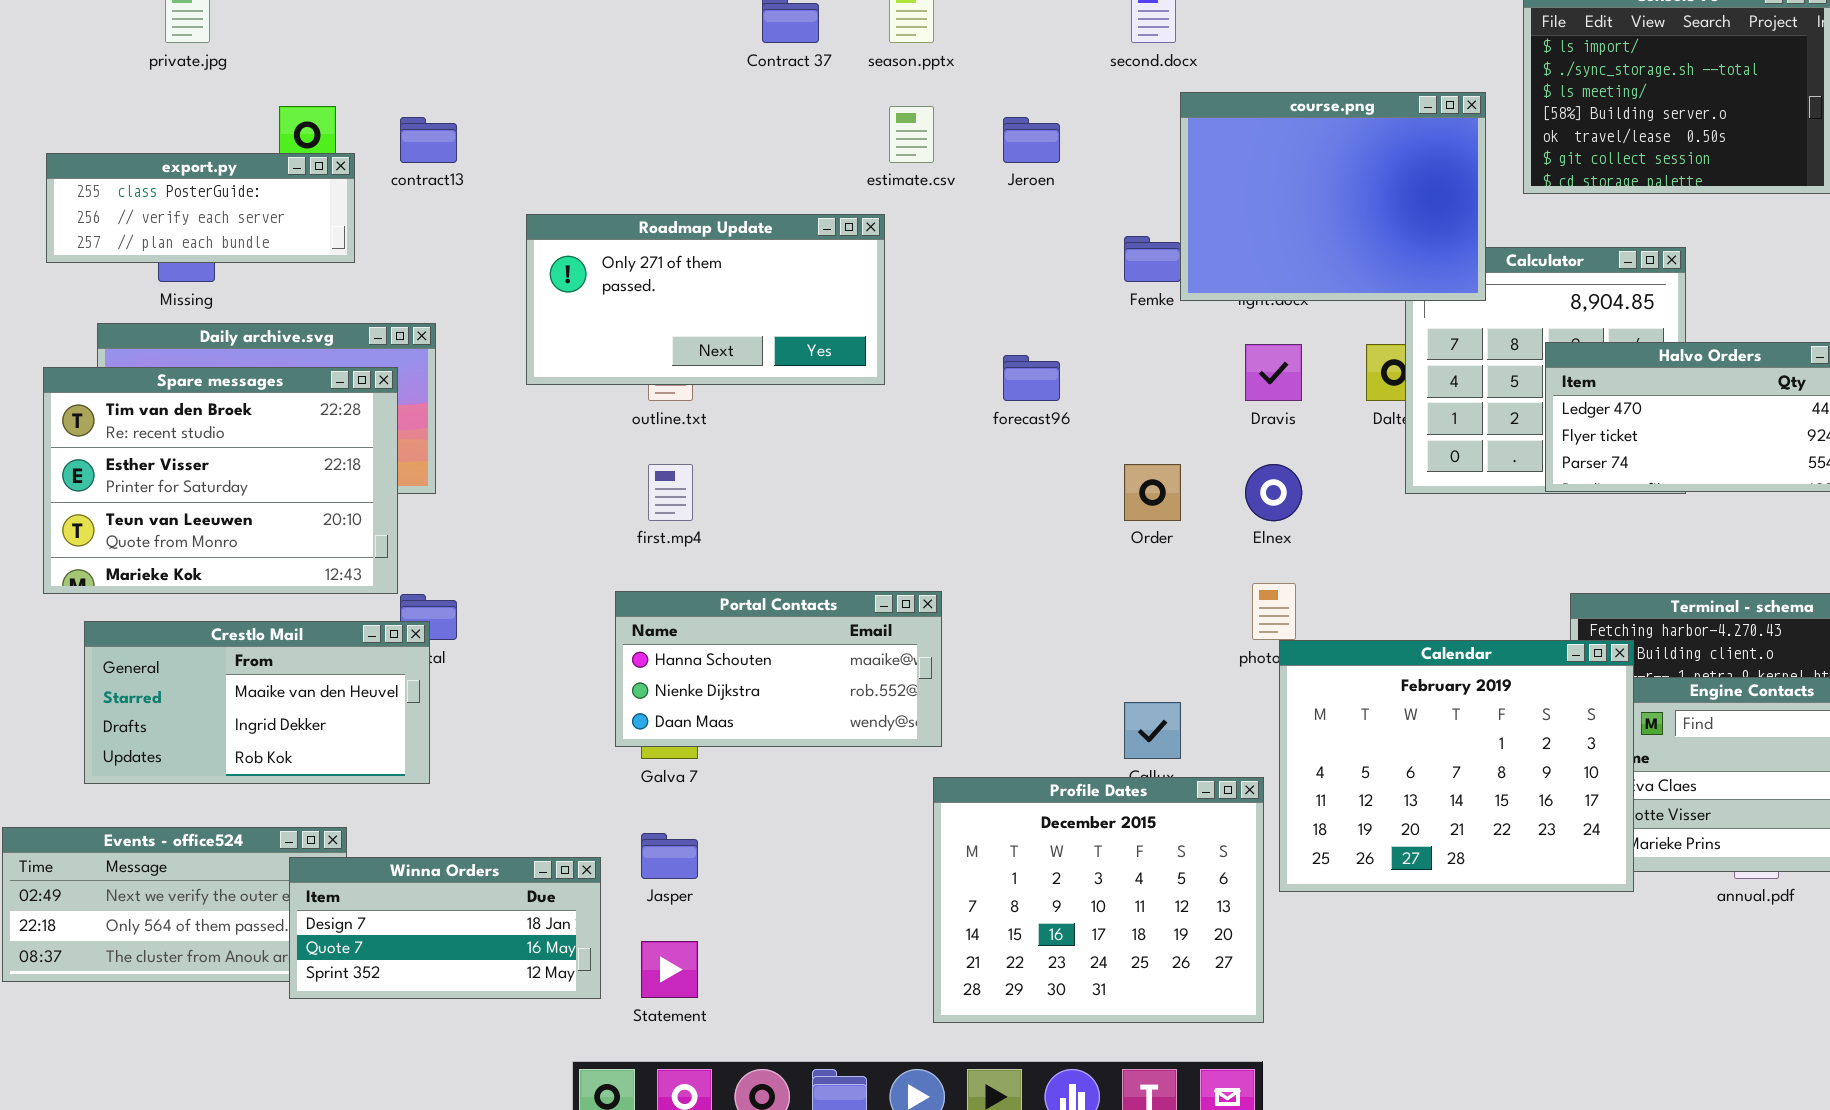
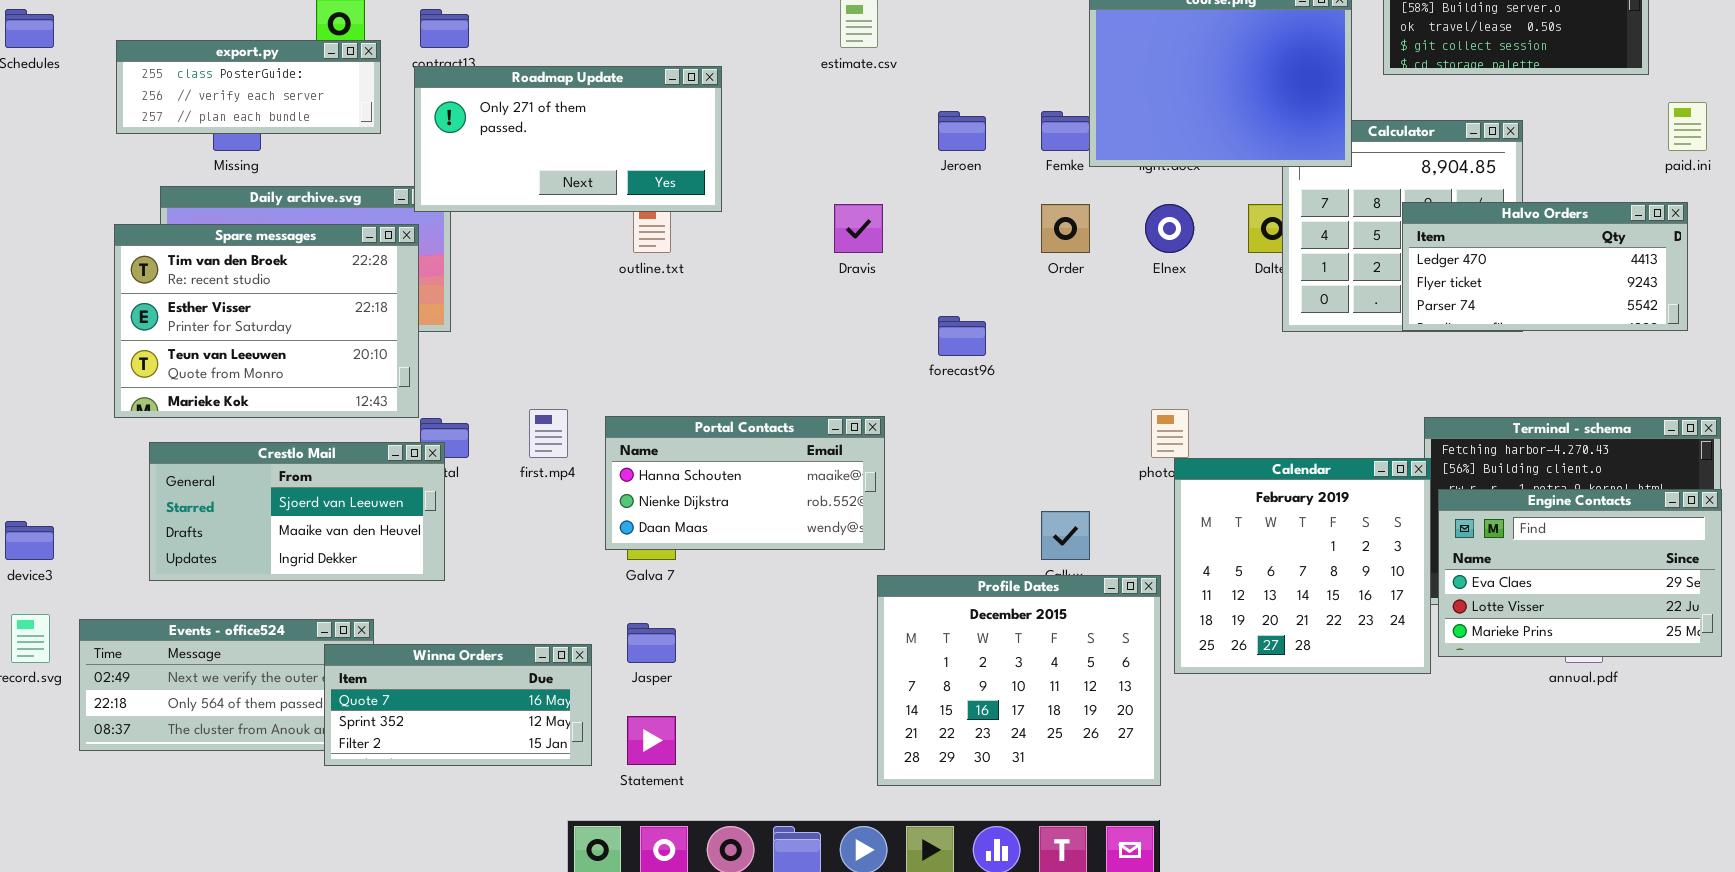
Jeroen: [1003,117,1060,163] -> [938,111,986,151], moved
Roadmap Update: [526,214,885,385] -> [414,66,722,212], moved
Dravis: [1245,344,1302,401] -> [834,204,883,253], moved
forecast96: [1003,355,1060,401] -> [938,316,986,356], moved
first.mp4: [648,464,693,521] -> [529,409,568,458], moved
Order: [1124,464,1181,521] -> [1041,204,1090,253], moved
Elnex: [1245,464,1302,521] -> [1145,204,1194,253], moved
Crestlo Mail: [84,621,430,784] -> [149,442,445,581], scrolled up 1 row
Calendar: [1279,640,1634,892] -> [1174,458,1431,674], resized
Winna Orders: [289,857,601,999] -> [324,644,592,766], scrolled down 1 row

